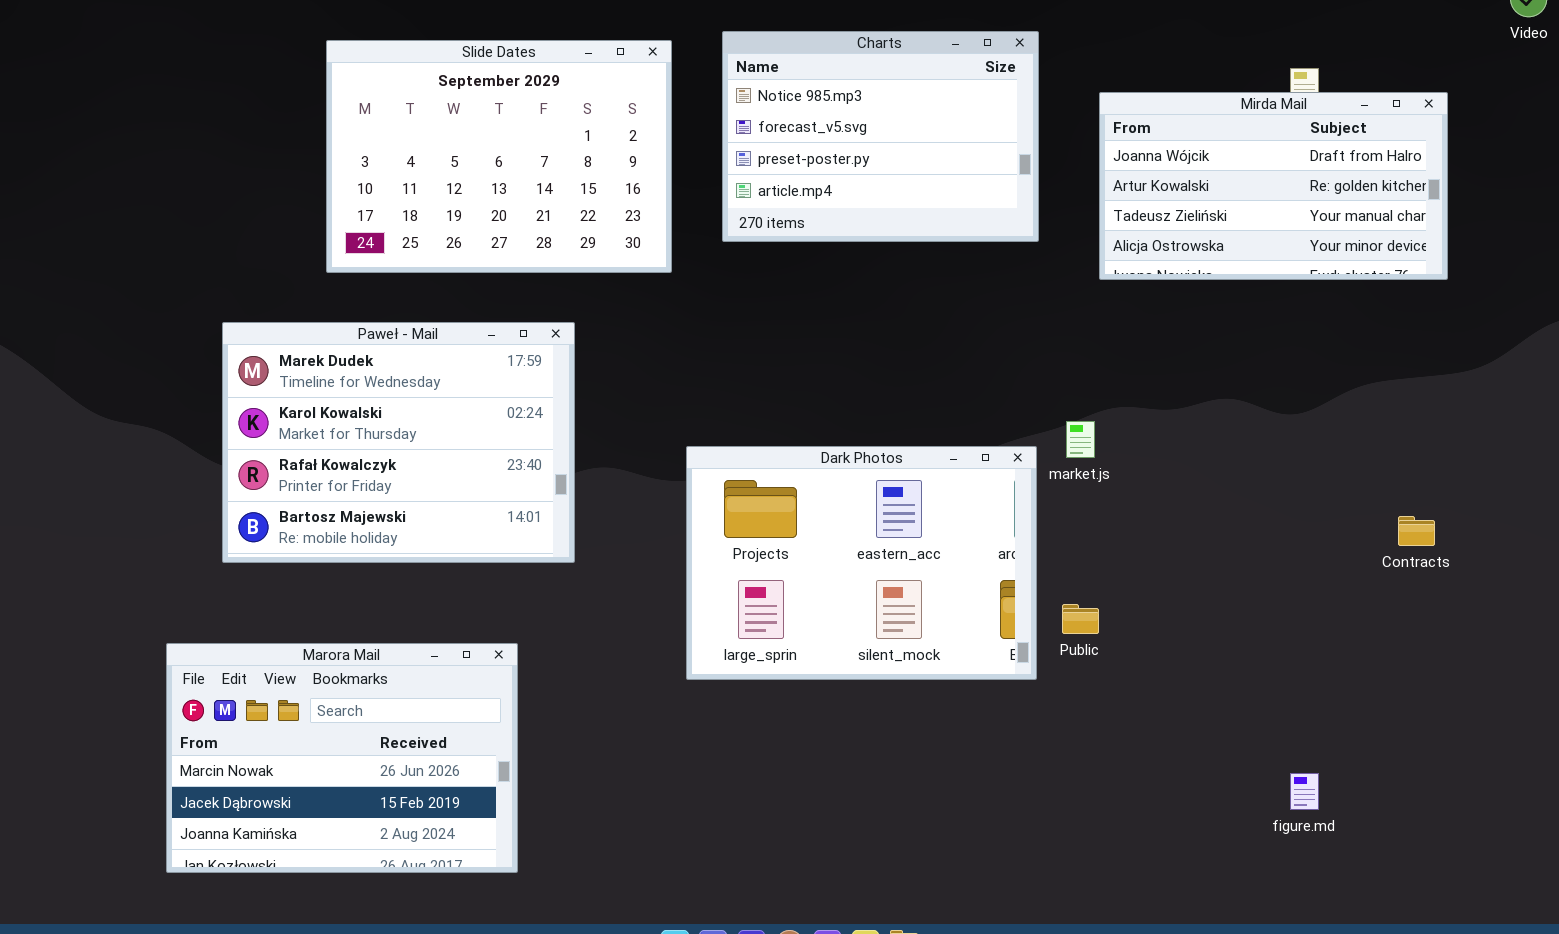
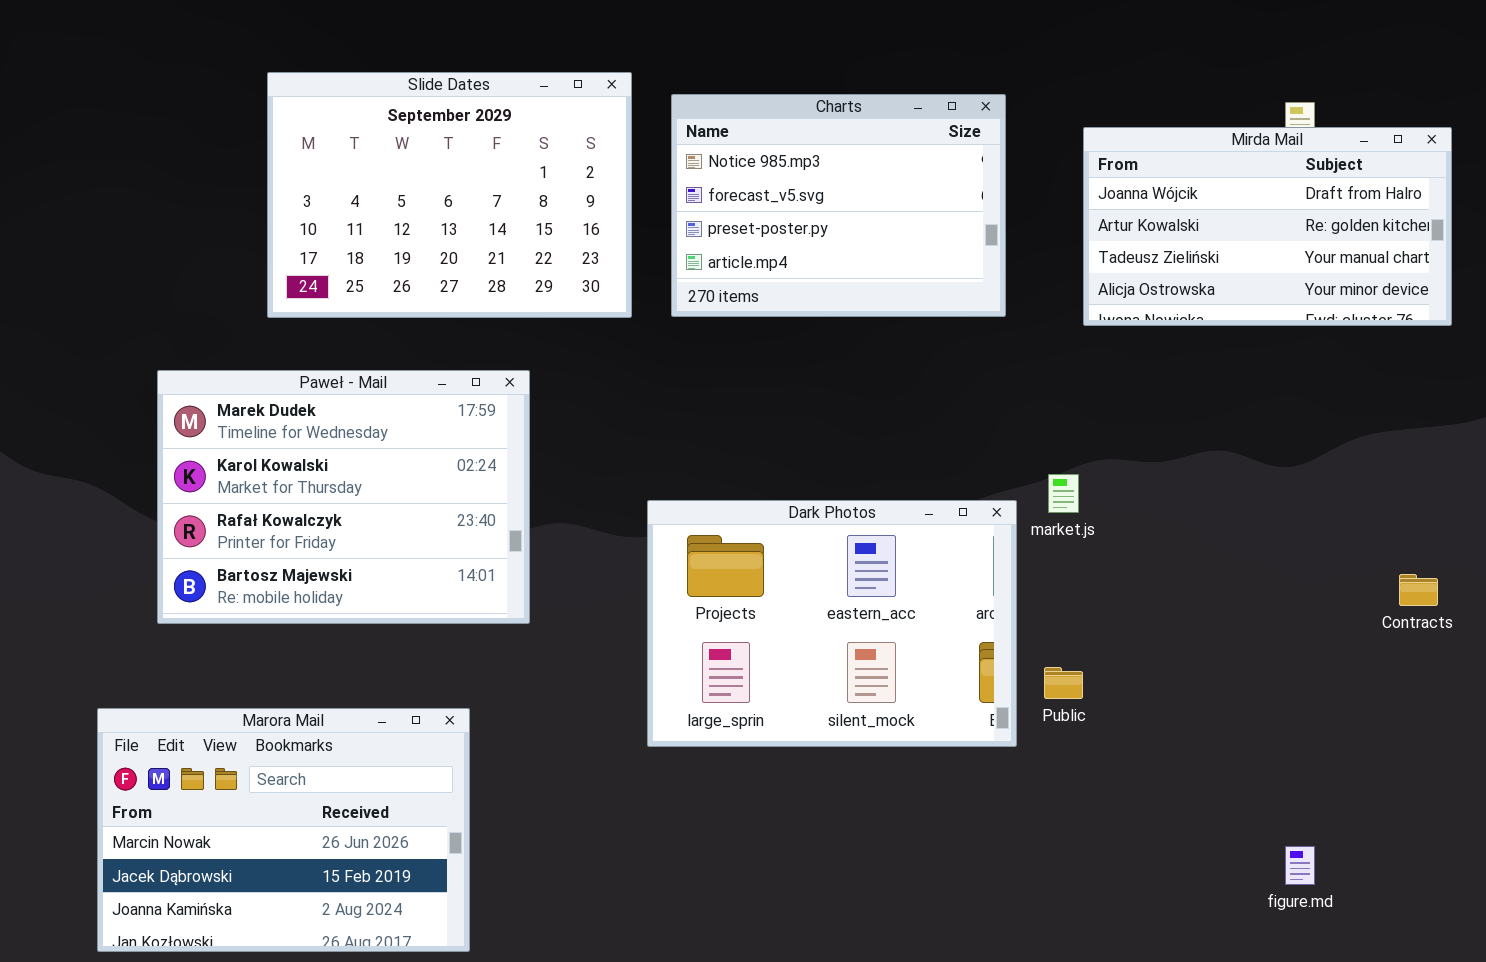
Charts: [722,31,1039,242] -> [671,94,1006,317], moved

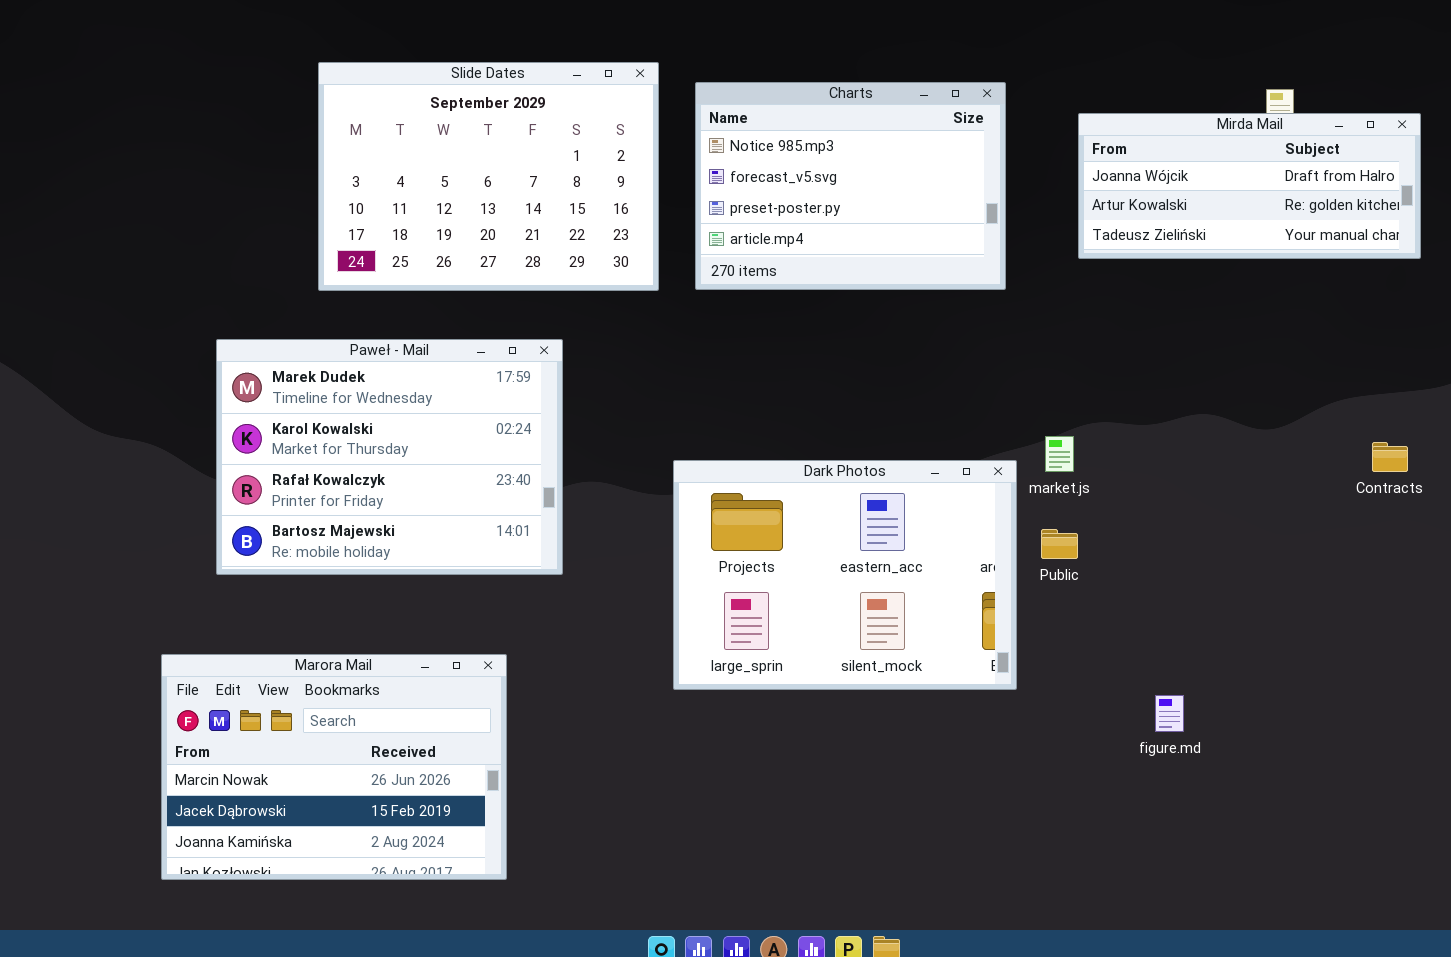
Mirda Mail: [1083,127,1452,326] -> [1078,113,1421,259], resized
Contracts: [1399,574,1438,606] -> [1372,442,1408,472], moved
Public: [1044,667,1083,699] -> [1041,529,1078,559], moved
figure.md: [1285,846,1315,885] -> [1155,695,1184,732], moved

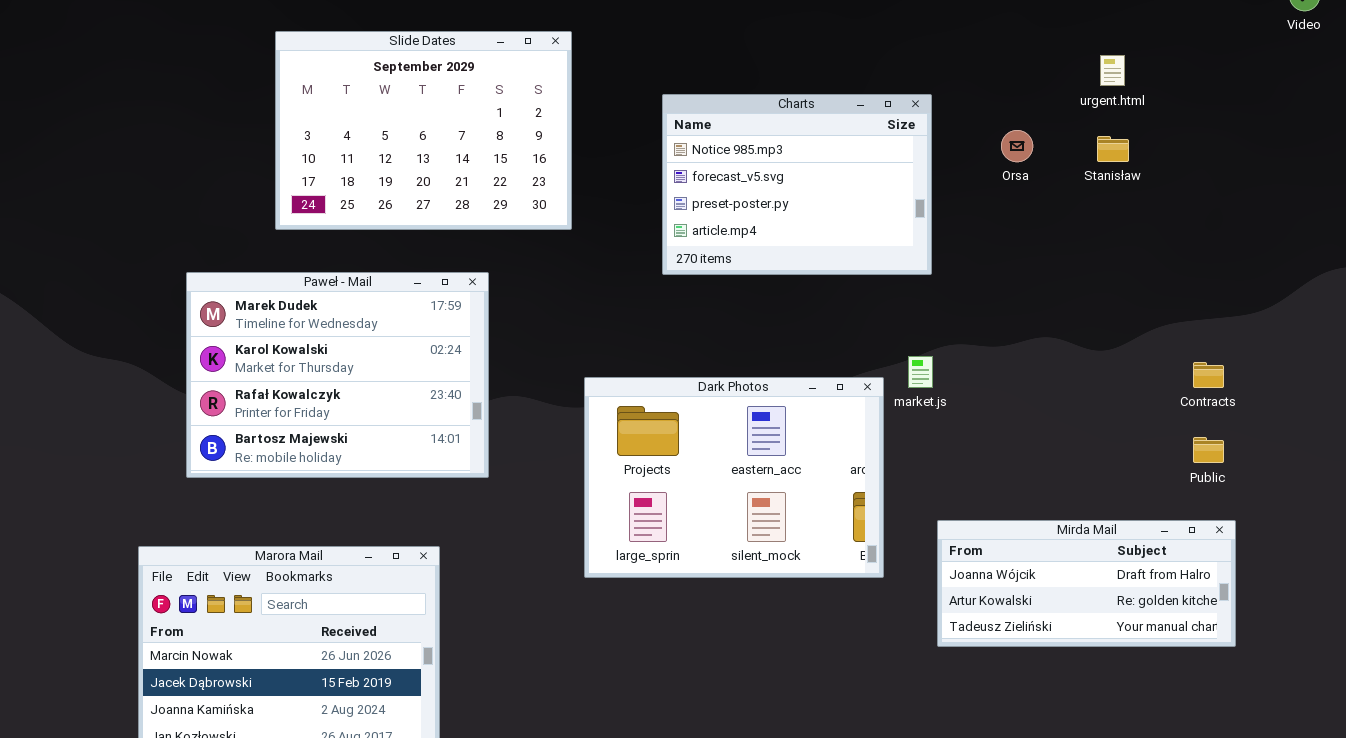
Charts: [695,82,1006,290] -> [662,94,932,275], moved
Mirda Mail: [1078,113,1421,259] -> [937,520,1236,647], moved
Public: [1041,529,1078,559] -> [1193,437,1224,463], moved

